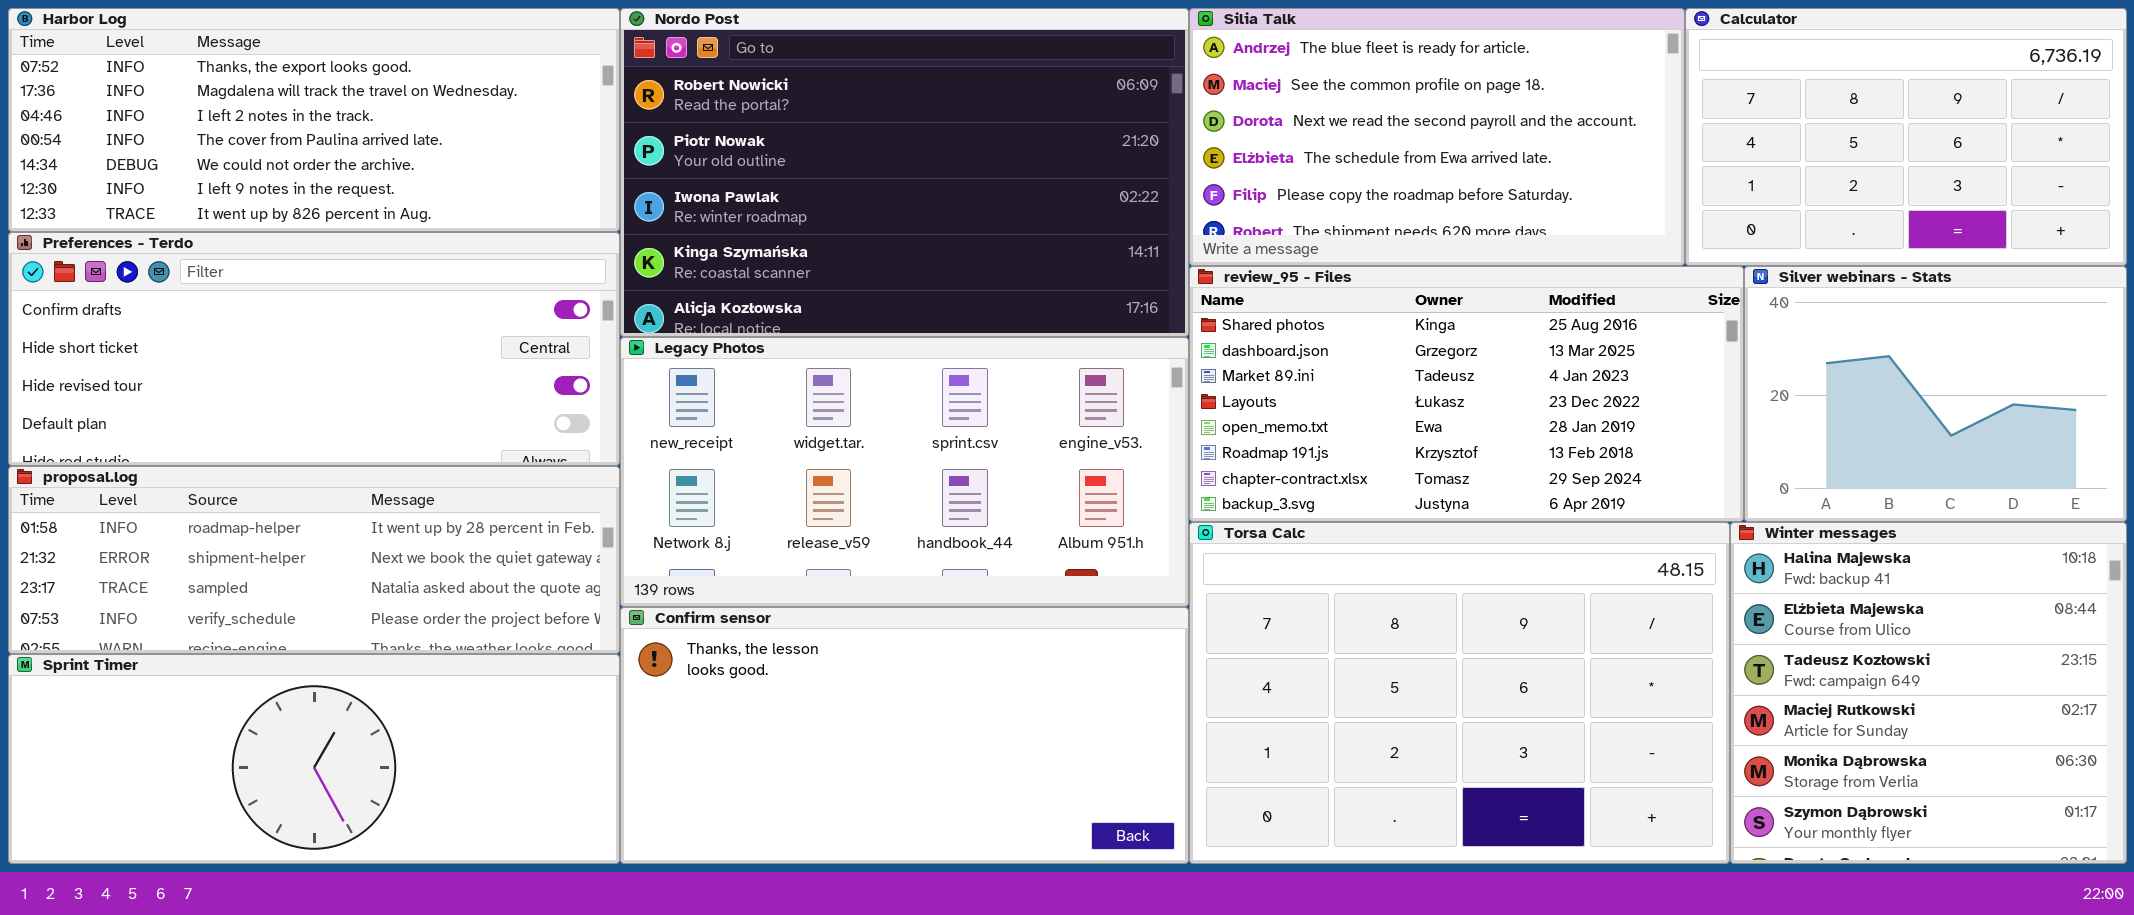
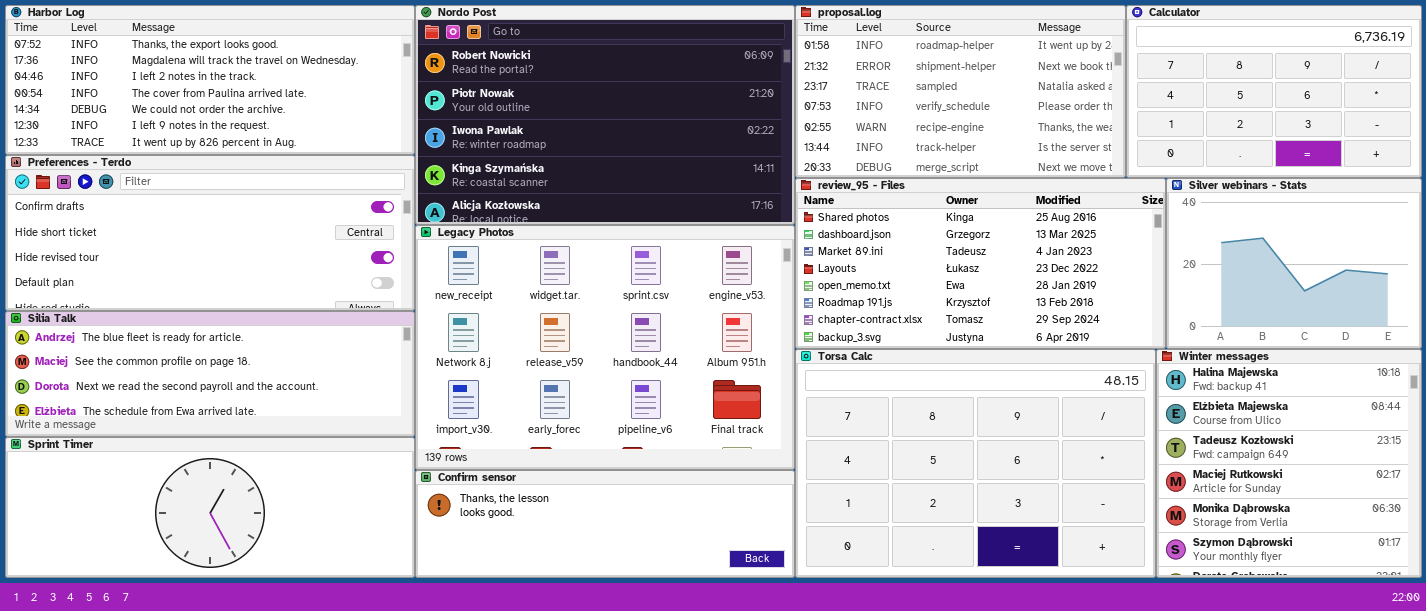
Silia Talk: [1189,8,1685,266] -> [5,311,415,437], moved, resized
Legacy Photos: [620,337,1189,607] -> [415,225,795,470], resized
proposal.log: [8,466,620,654] -> [795,5,1126,178], moved, resized
Confirm sensor: [620,607,1189,864] -> [415,470,795,578], resized

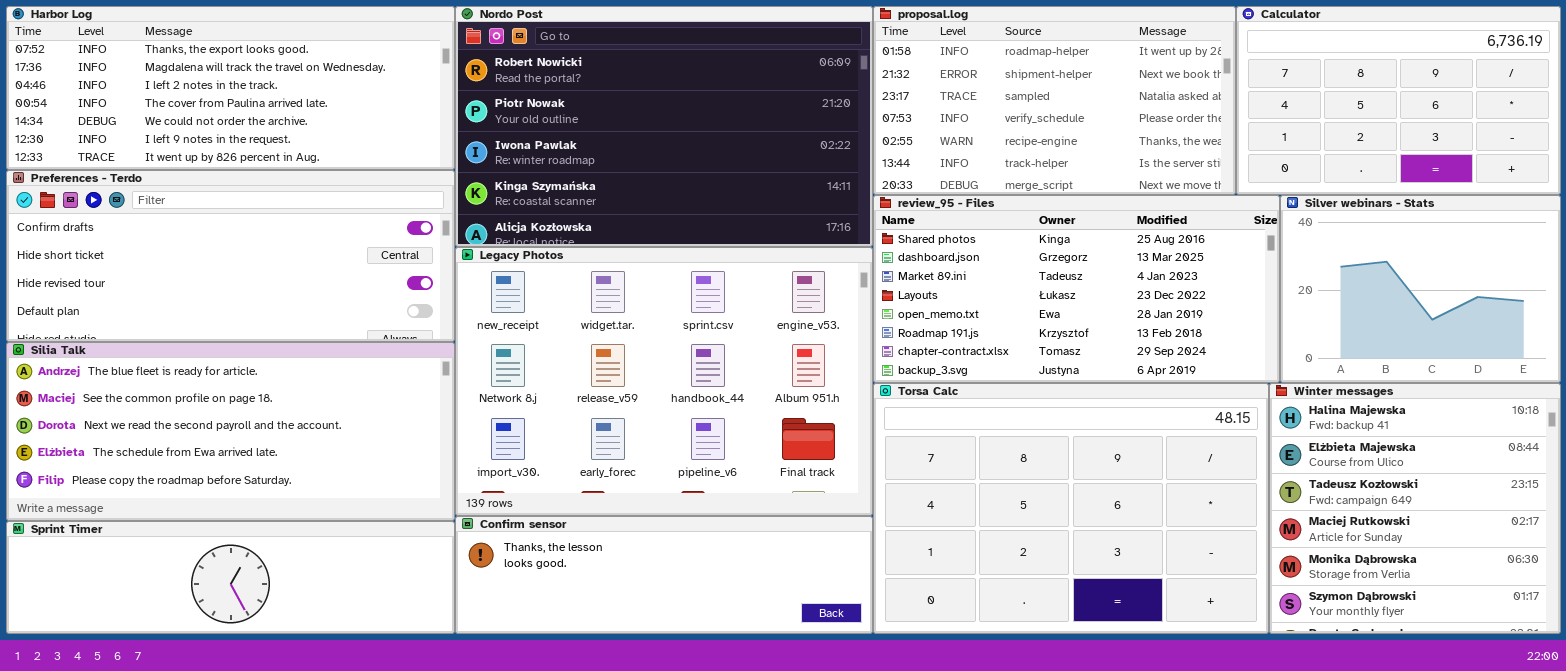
Silia Talk: [5,311,415,437] -> [6,342,455,521], resized
Sprint Timer: [5,437,415,578] -> [6,521,455,634], resized

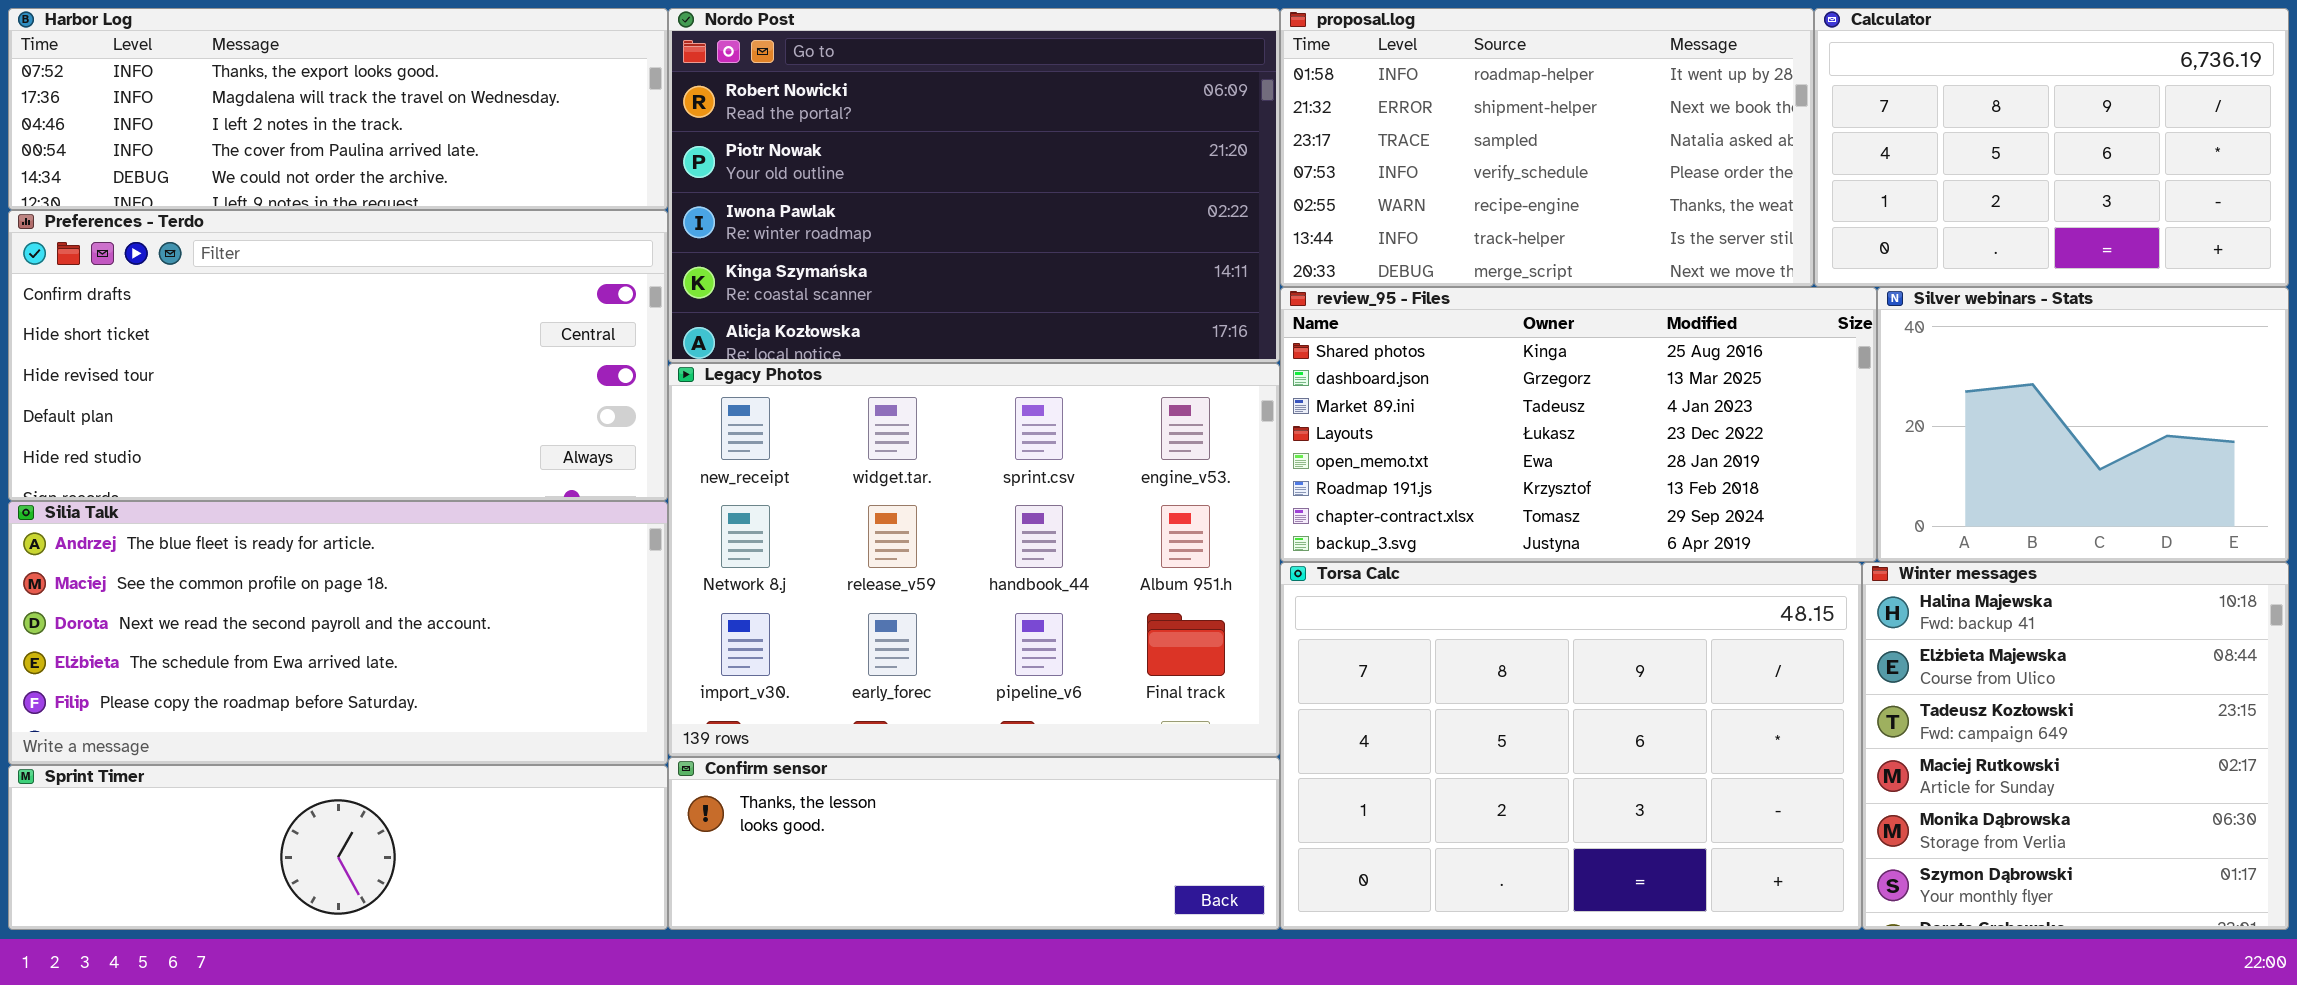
Harbor Log: [6,6,455,170] -> [8,8,668,210], resized
Preferences - Terdo: [6,170,455,342] -> [8,210,668,501], resized

